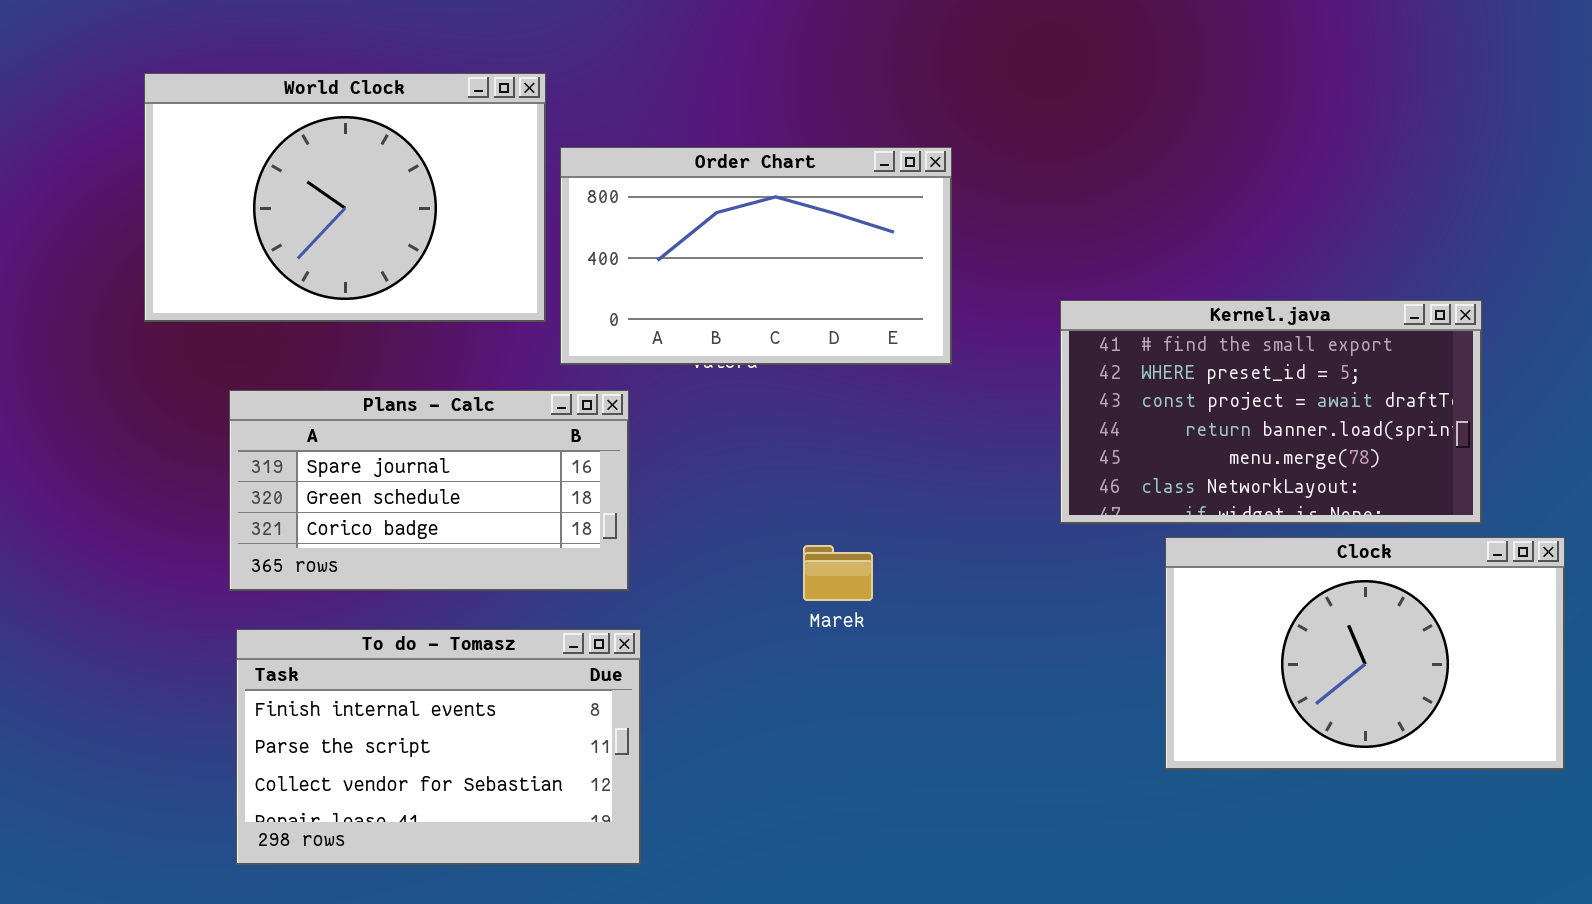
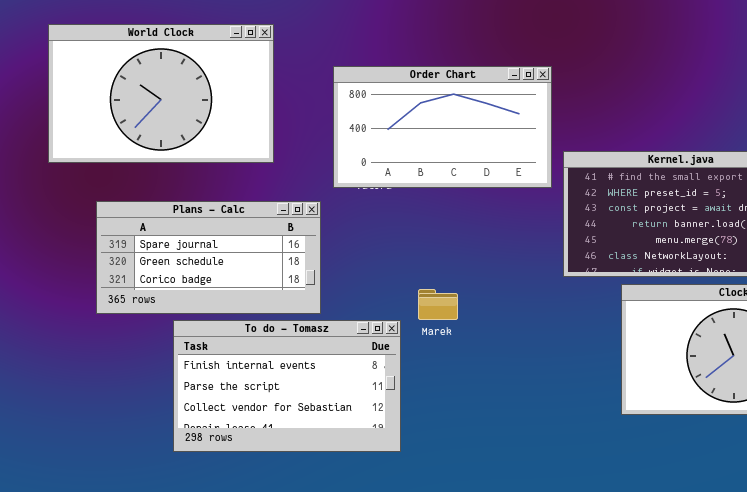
Order Chart: [560,147,952,365] -> [333,66,552,188], moved
To do - Tomasz: [236,629,641,865] -> [173,320,401,452], moved

